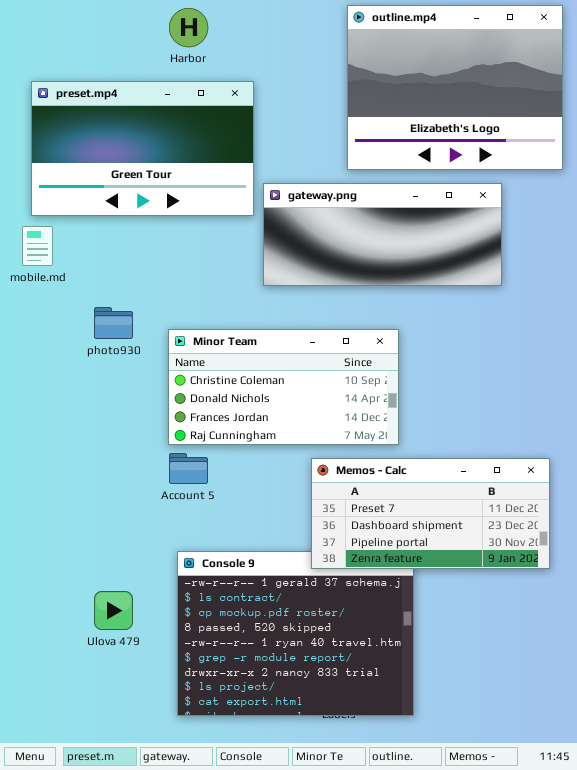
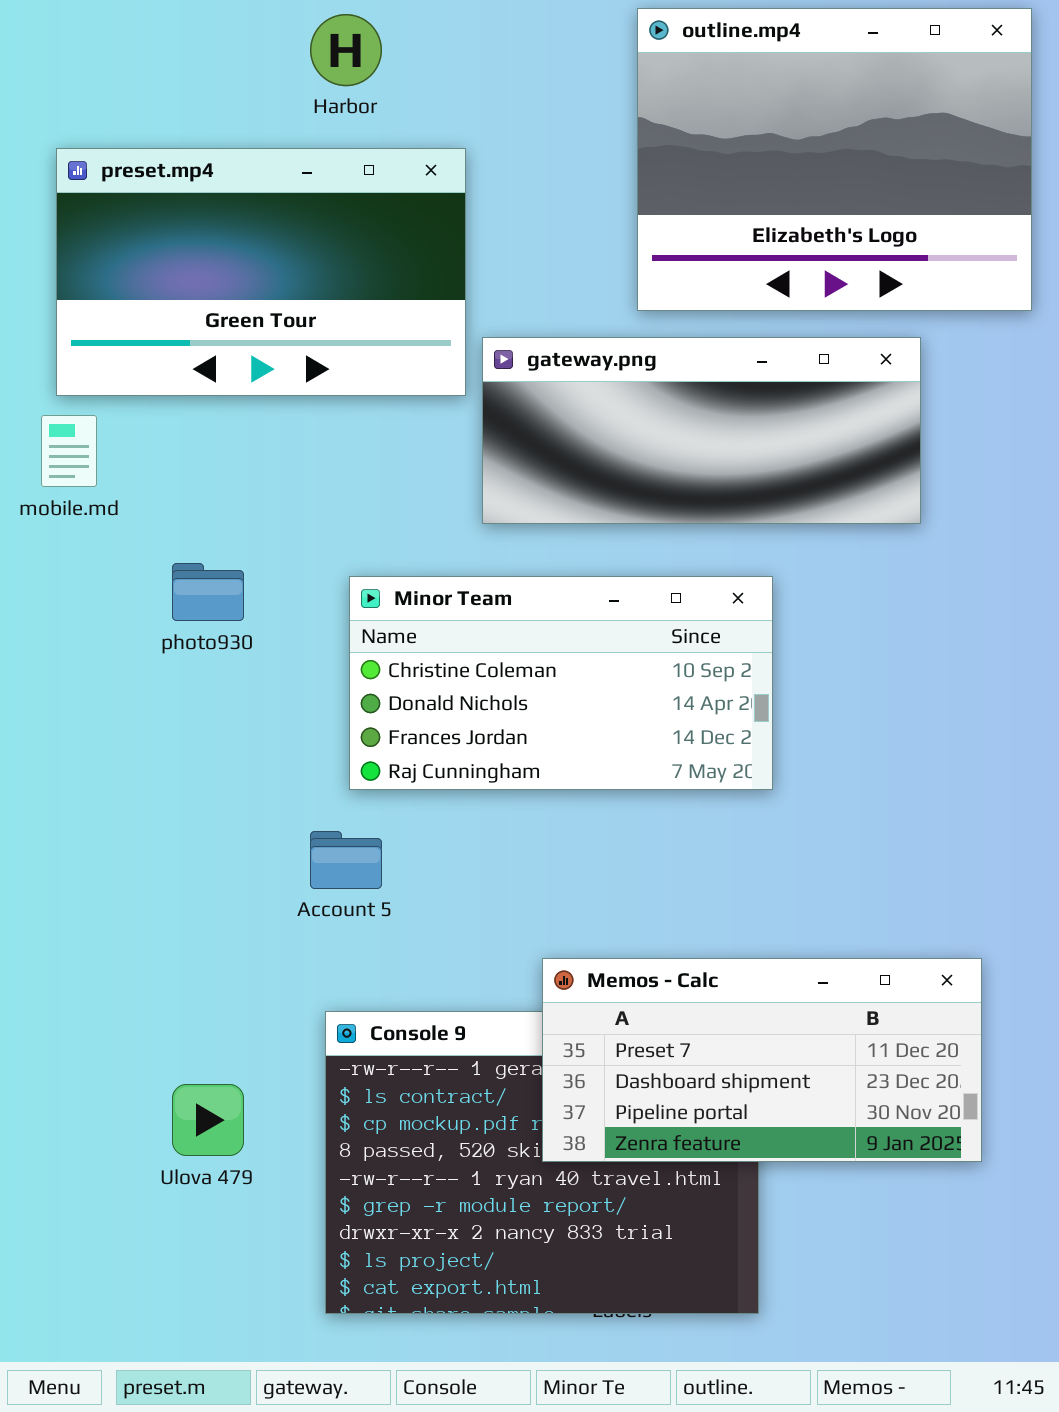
Minor Team: [168,329,399,445] -> [349,576,773,790], moved
Memos - Calc: [311,458,550,569] -> [542,958,982,1162], moved

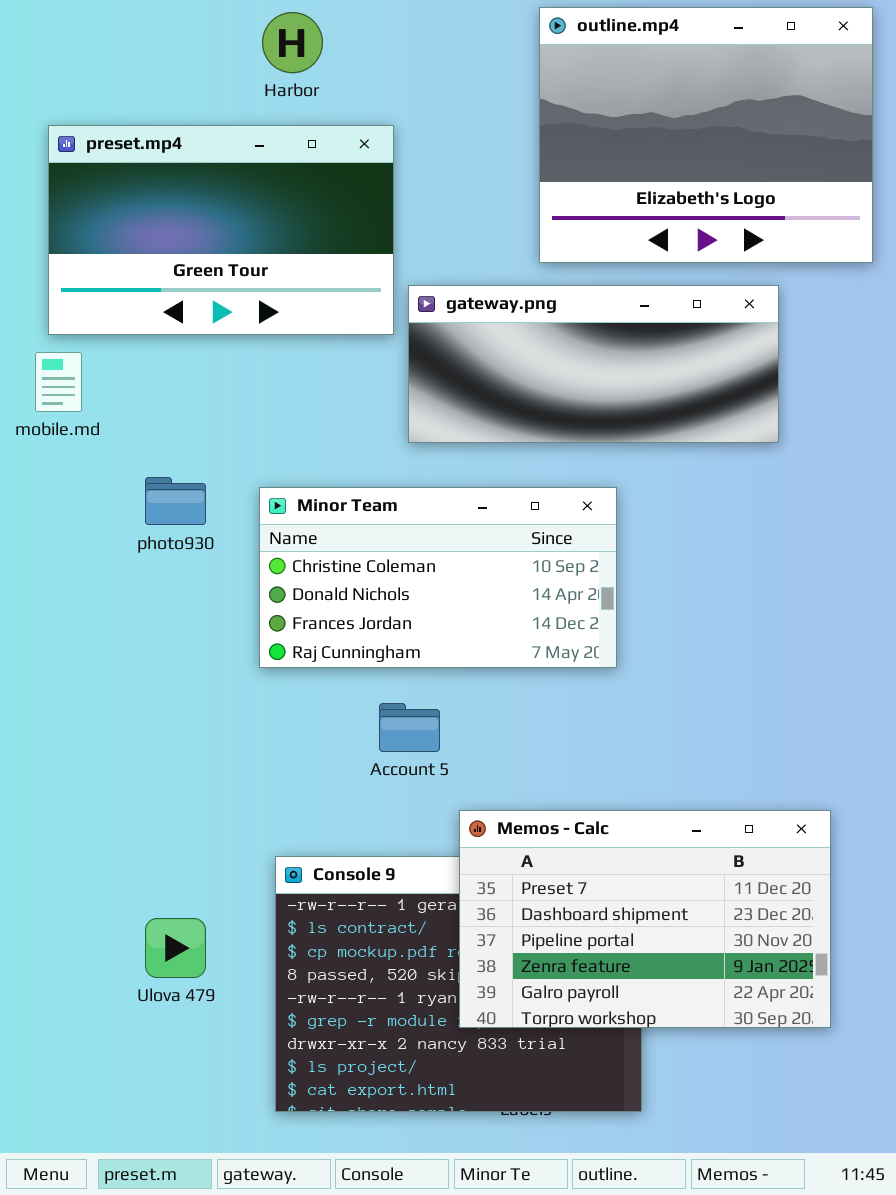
Minor Team: [349,576,773,790] -> [259,487,617,668], moved
Account 5: [310,831,382,889] -> [379,703,440,752], moved
Memos - Calc: [542,958,982,1162] -> [459,810,831,1028], resized

